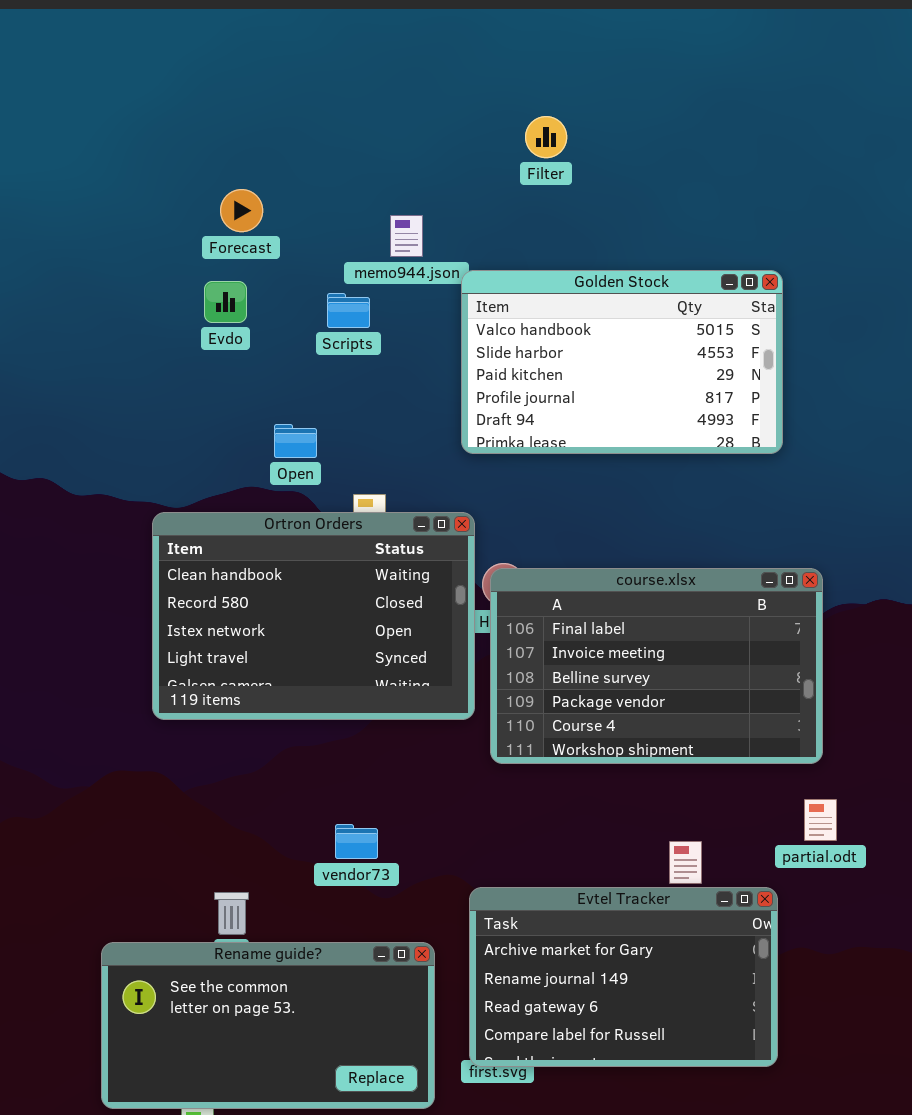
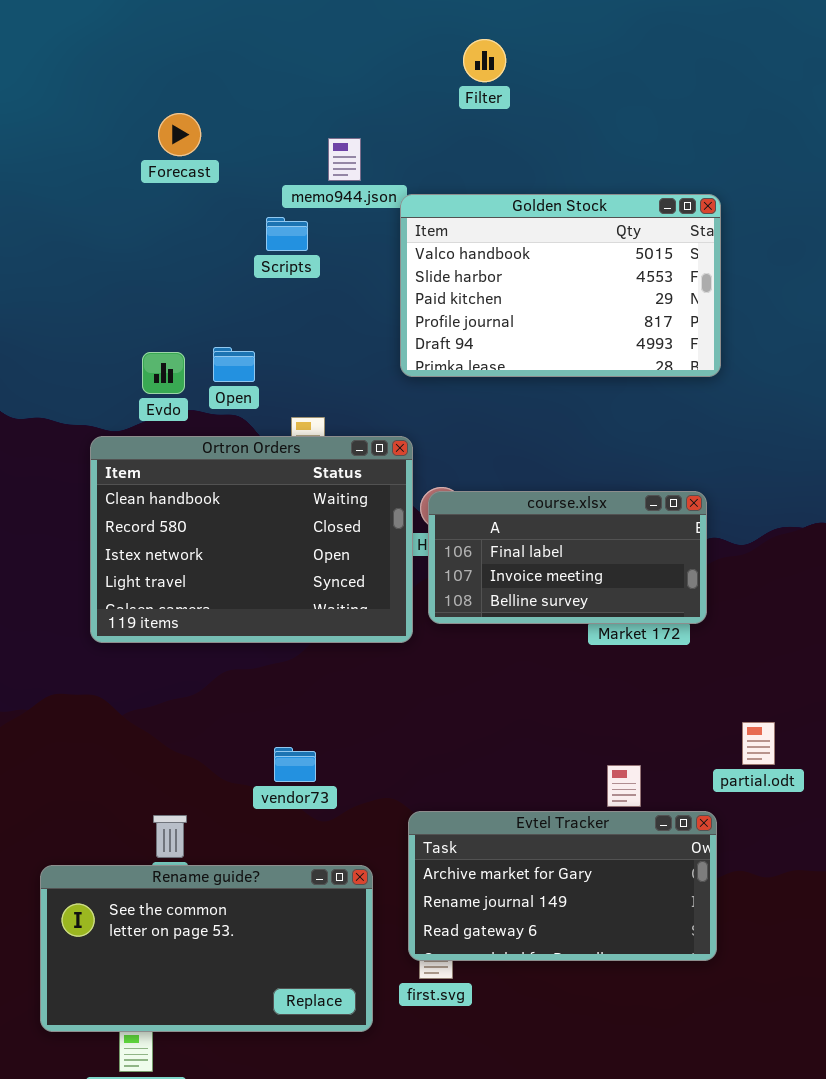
Evdo: [204,281,247,323] -> [142,352,185,394], moved
course.xlsx: [490,568,823,764] -> [428,491,707,624], resized
Evtel Tracker: [469,887,778,1067] -> [408,811,717,961], resized

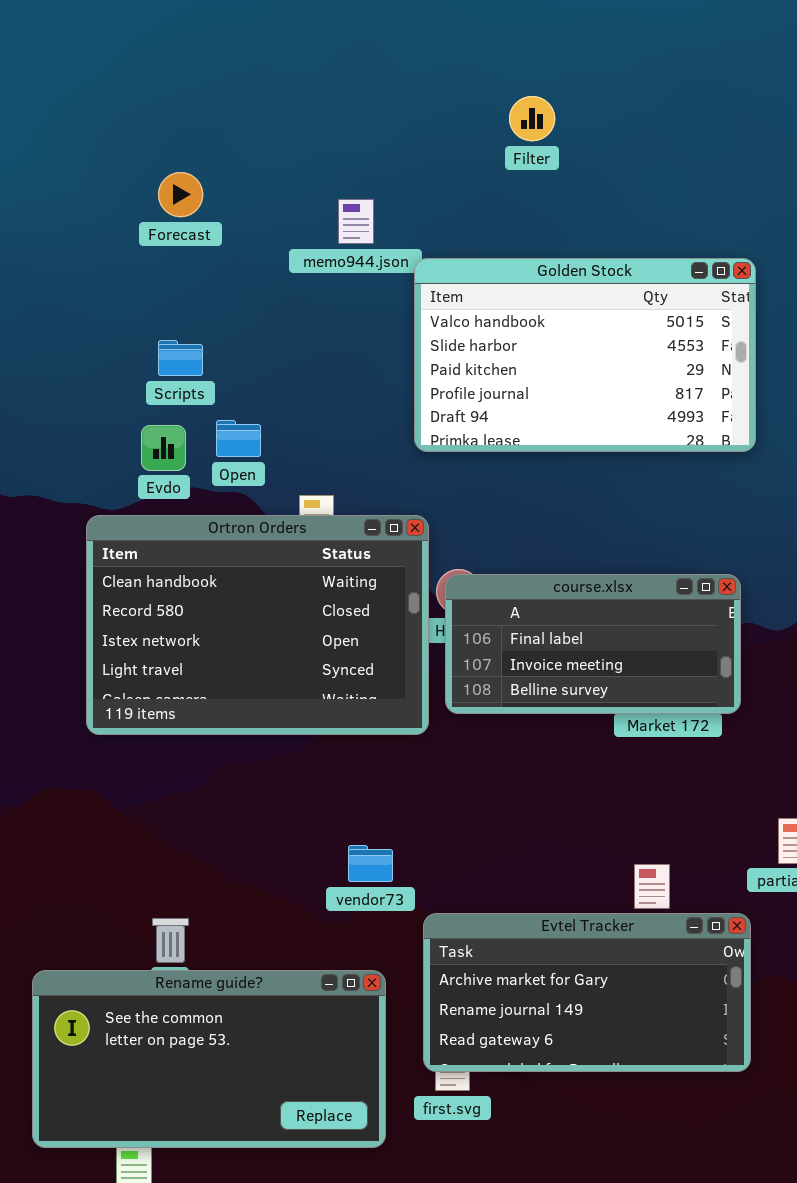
Filter: [463,39,506,82] -> [509,96,555,141], moved
Scripts: [266,217,308,251] -> [158,340,203,376], moved
vendor73: [274,747,316,782] -> [348,845,393,882], moved

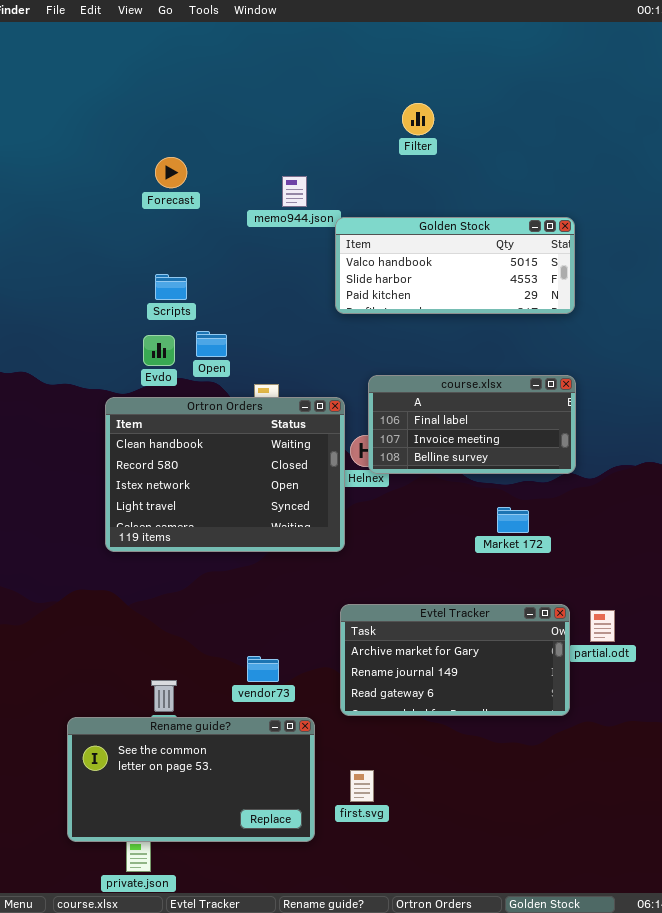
Golden Stock: [414,258,756,452] -> [335,217,575,314], resized
course.xlsx: [445,574,741,714] -> [368,375,576,474], moved
vendor73: [348,845,393,882] -> [247,656,279,682], moved
Evtel Tracker: [423,913,751,1072] -> [340,604,570,716], moved

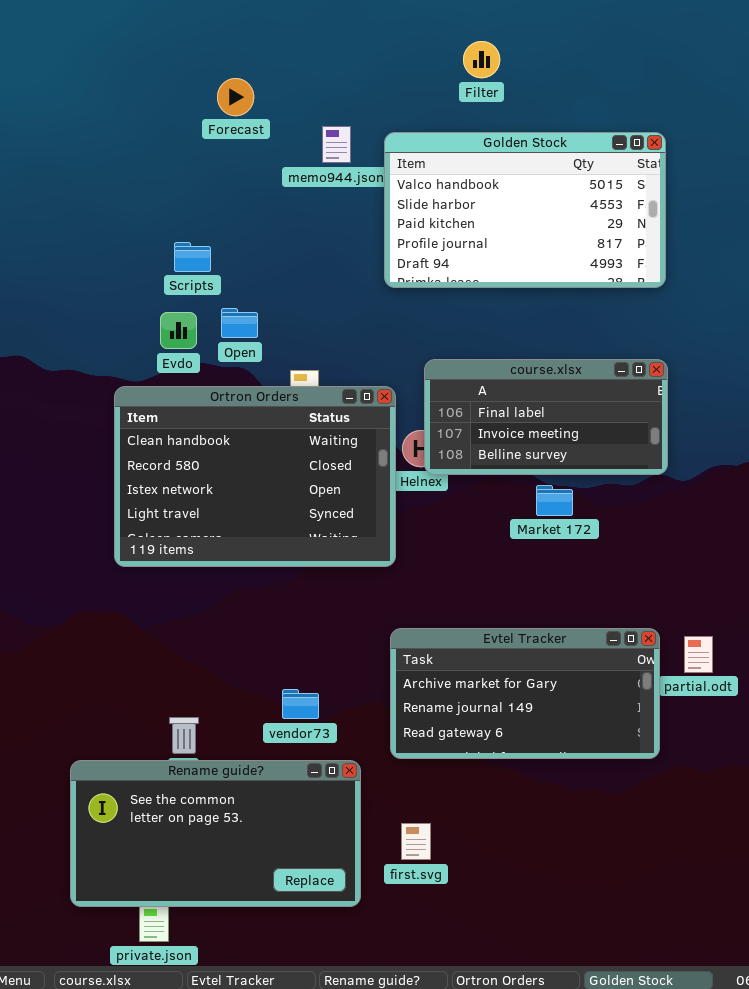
Forecast: [155,157,187,188] -> [217,78,254,116], moved
Golden Stock: [335,217,575,314] -> [384,132,666,288], resized
Market 172: [497,507,529,533] -> [536,485,573,516], moved

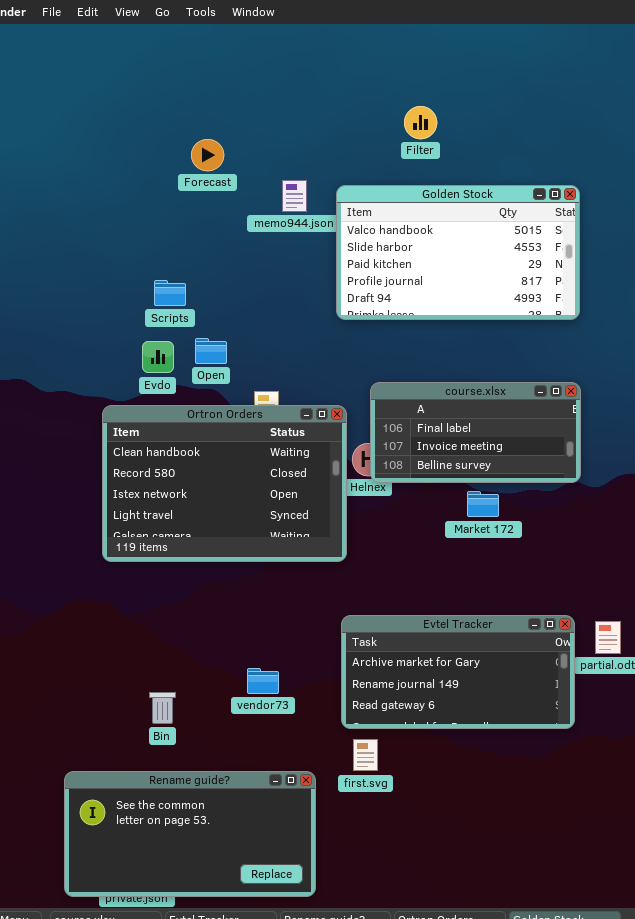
Rename guide?: [70,760,361,907] -> [64,771,316,897], moved
first.svg: [401,823,431,860] -> [353,739,378,771], moved

